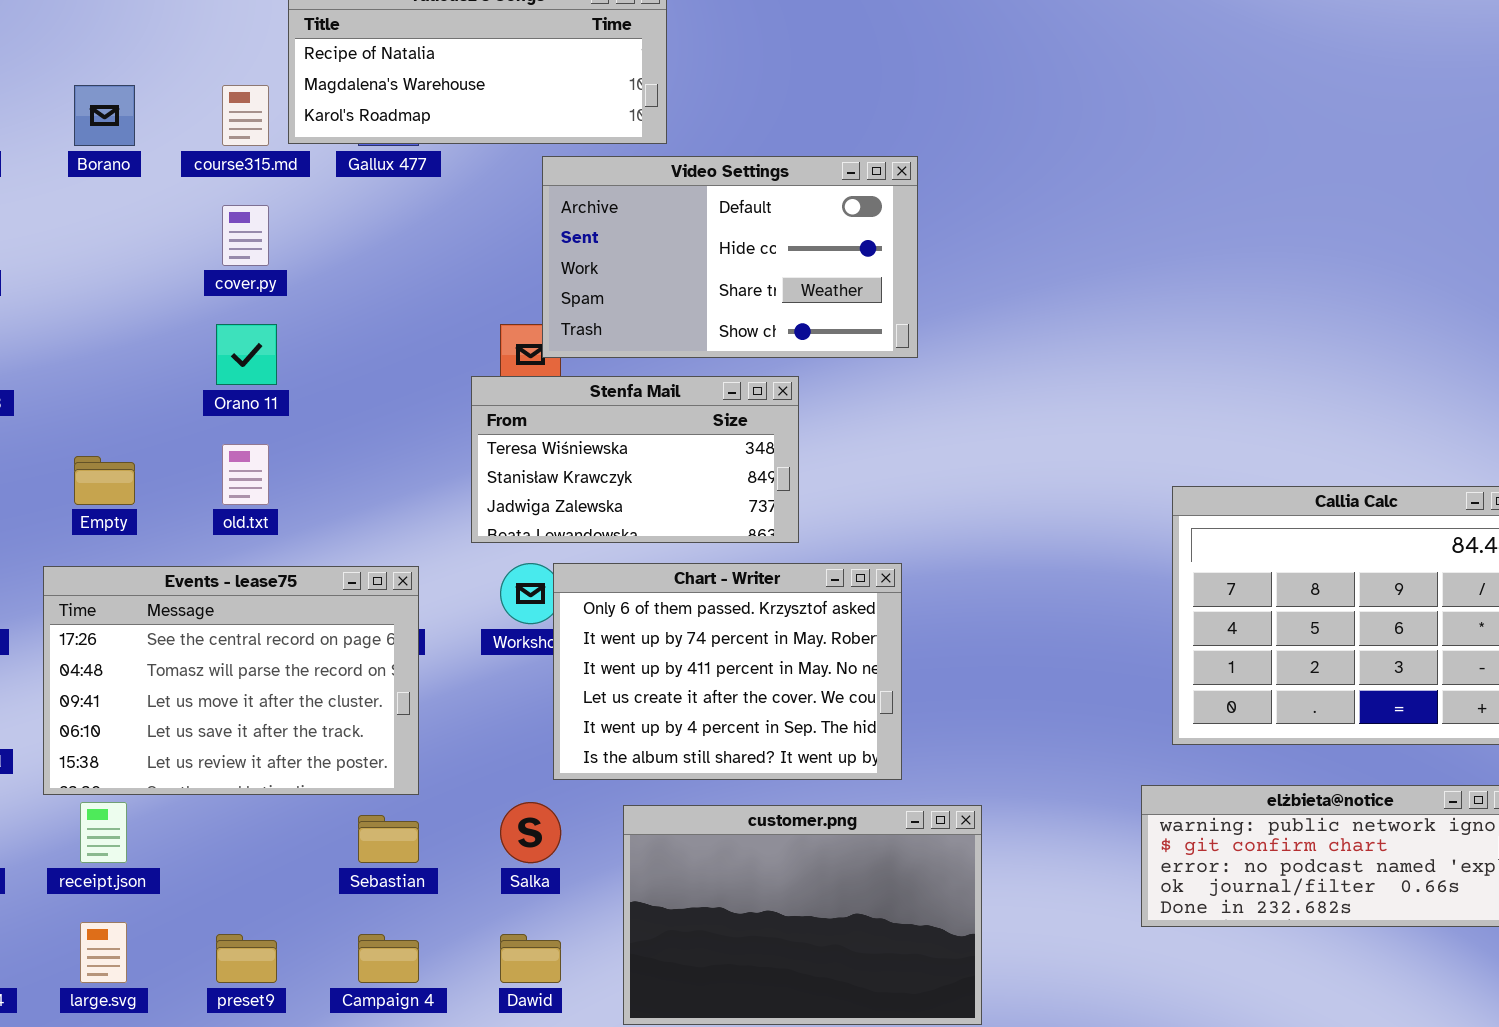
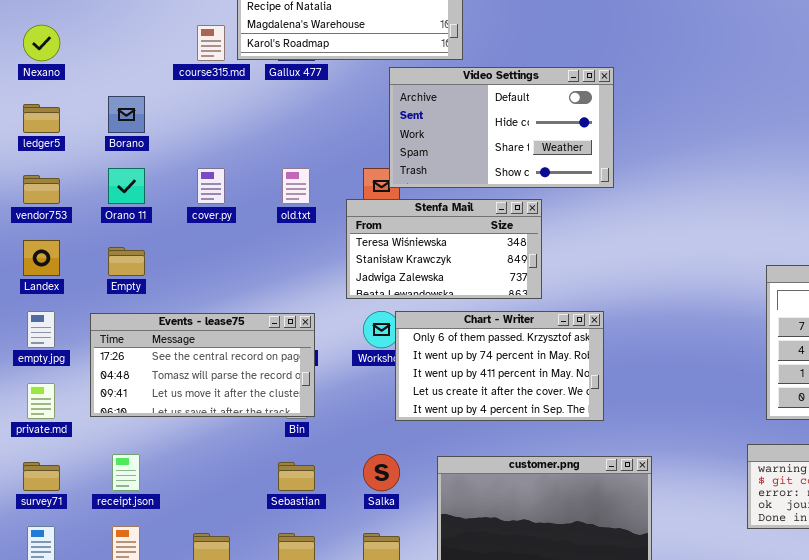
Borano: [74,85,135,146] -> [108,96,145,133], moved
cover.py: [222,205,269,266] -> [197,168,225,204], moved
Orano 11: [216,324,277,385] -> [108,168,145,204], moved
old.txt: [222,444,269,505] -> [282,168,310,204], moved
Chart - Writer: [553,563,902,780] -> [395,311,604,421], resized
Events - lease75: [43,566,419,795] -> [90,313,315,417], resized

